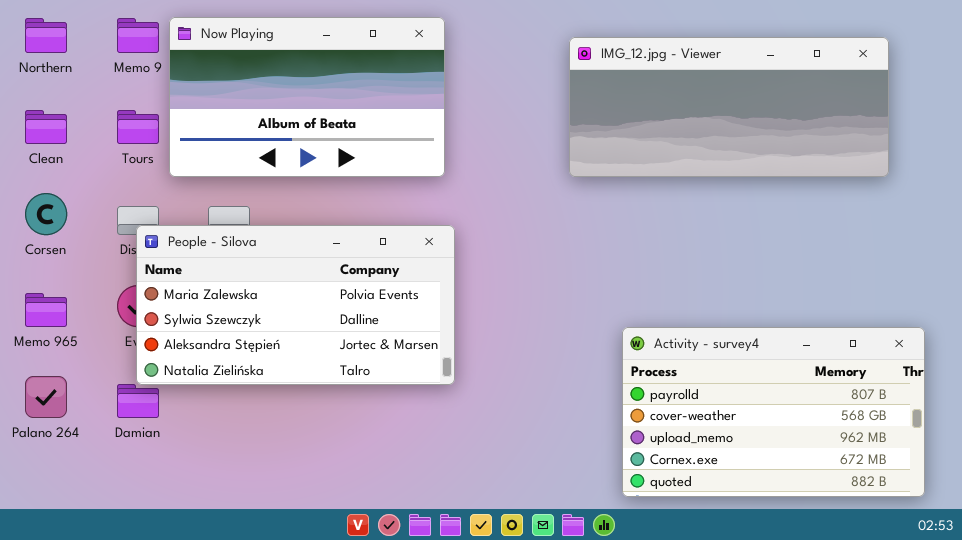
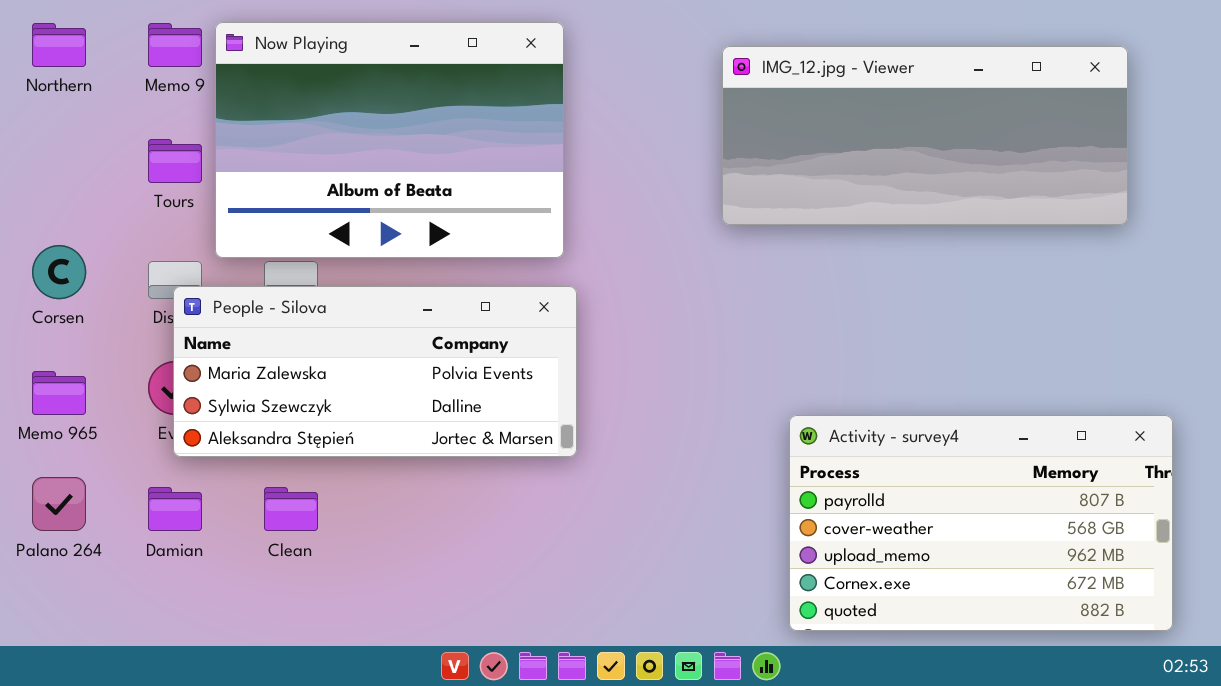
Now Playing: [169,17,445,177] -> [215,22,564,258], resized
Clean: [25,110,67,144] -> [264,487,318,531], moved
People - Silova: [136,225,455,385] -> [173,286,577,457], resized

